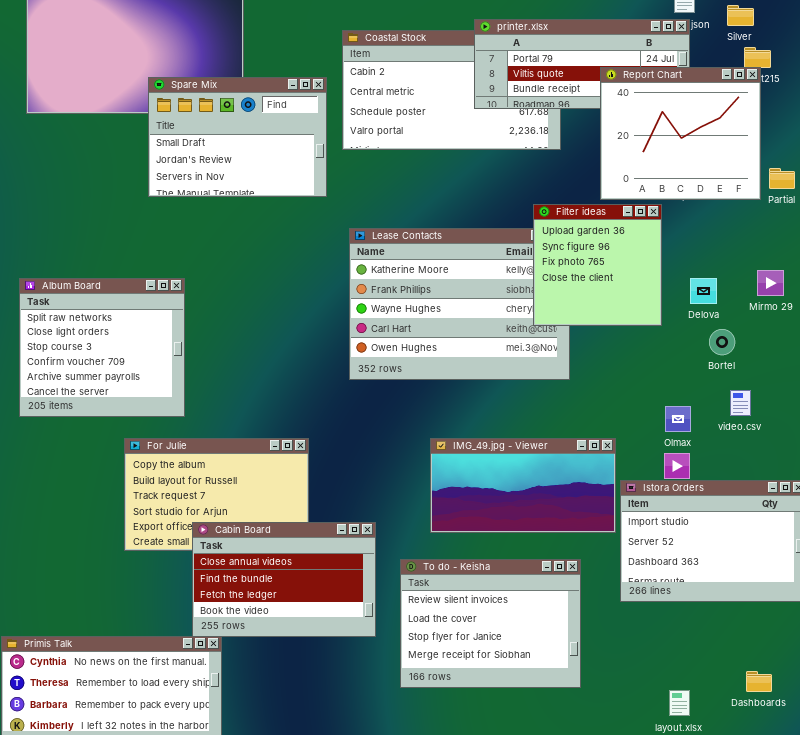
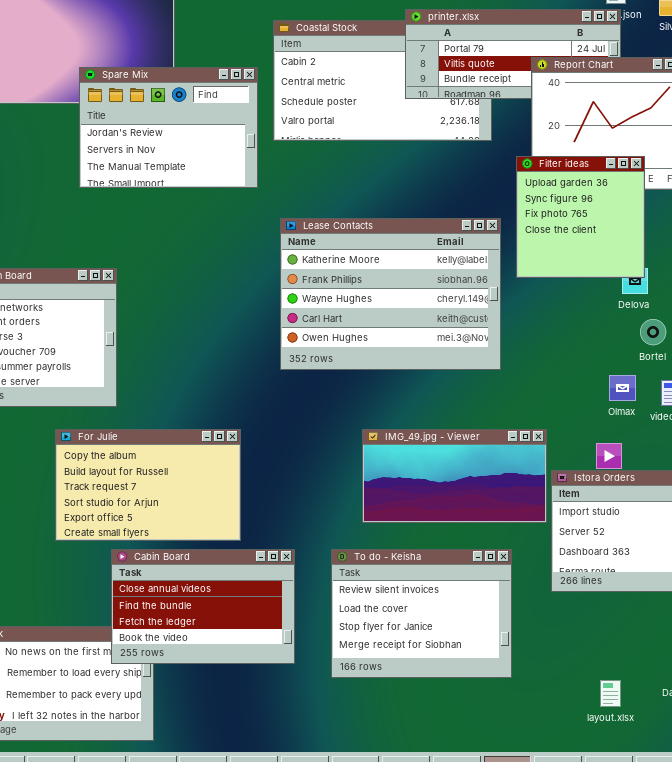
Spare Mix: [148,77,327,197] -> [79,67,258,188], scrolled down 1 row
Filter ideas: [533,204,662,326] -> [516,156,645,278], moved
Olmax: [665,406,691,432] -> [609,375,636,401], moved
Cabin Board: [192,522,376,637] -> [111,549,295,664], moved

